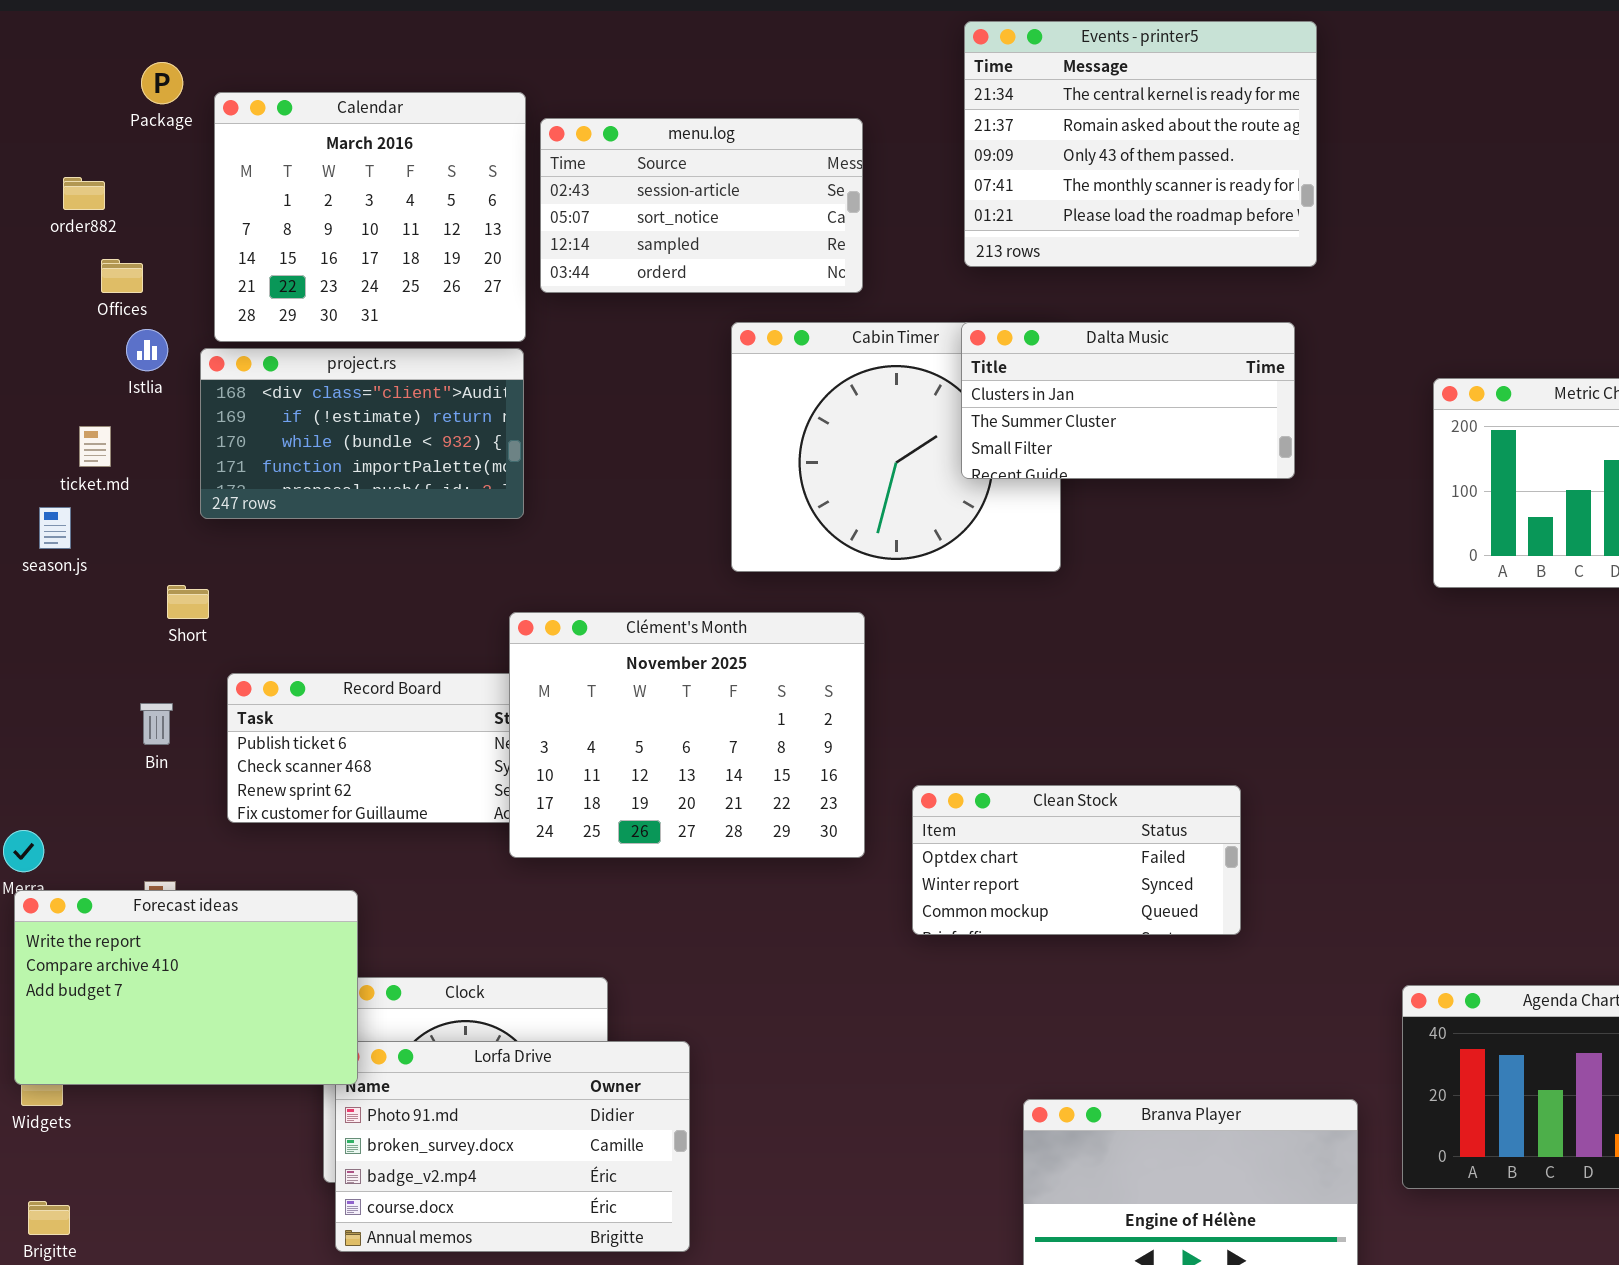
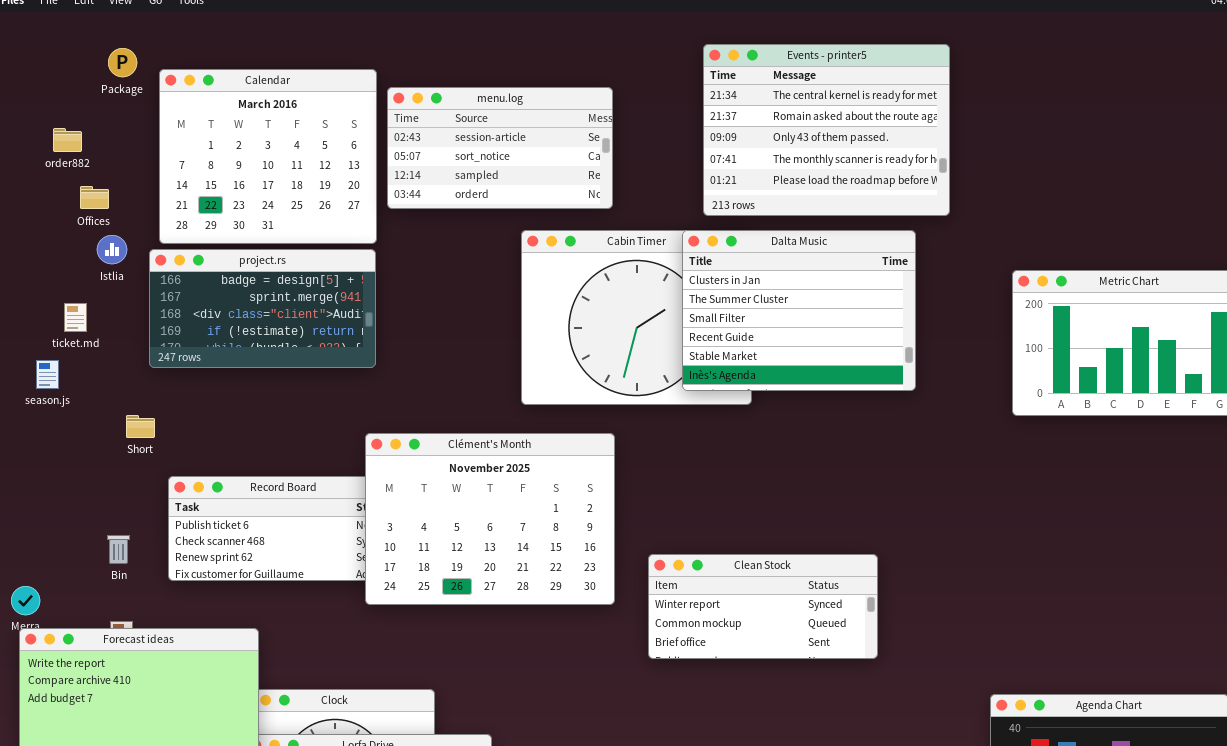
Events - printer5: [964,21,1317,267] -> [703,44,950,216], moved
Dalta Music: [961,322,1295,479] -> [682,230,916,391], resized
project.rs: [200,348,524,519] -> [149,249,376,368], scrolled up 2 rows
Bin: [140,703,173,745] -> [107,535,130,564], moved
Clean Stock: [912,785,1241,935] -> [648,554,878,659], scrolled down 1 row

